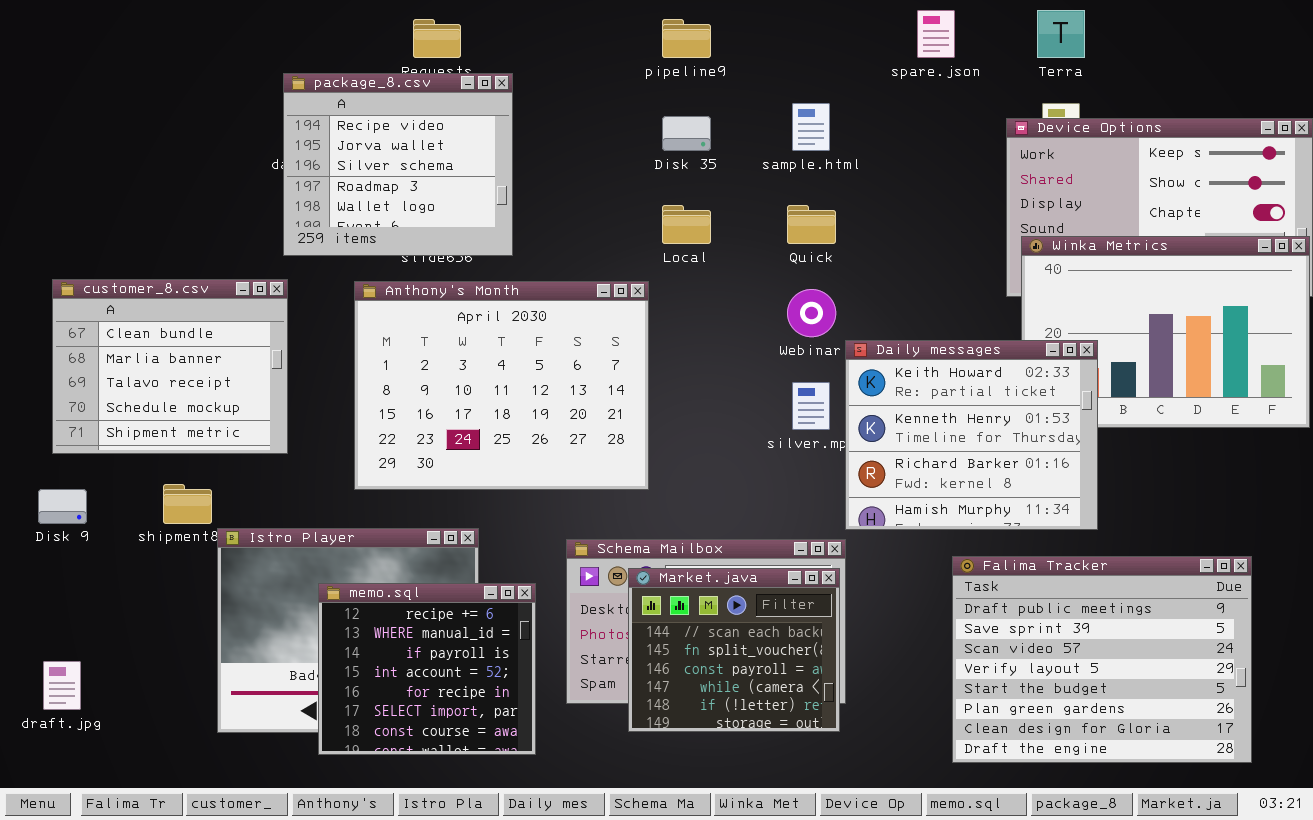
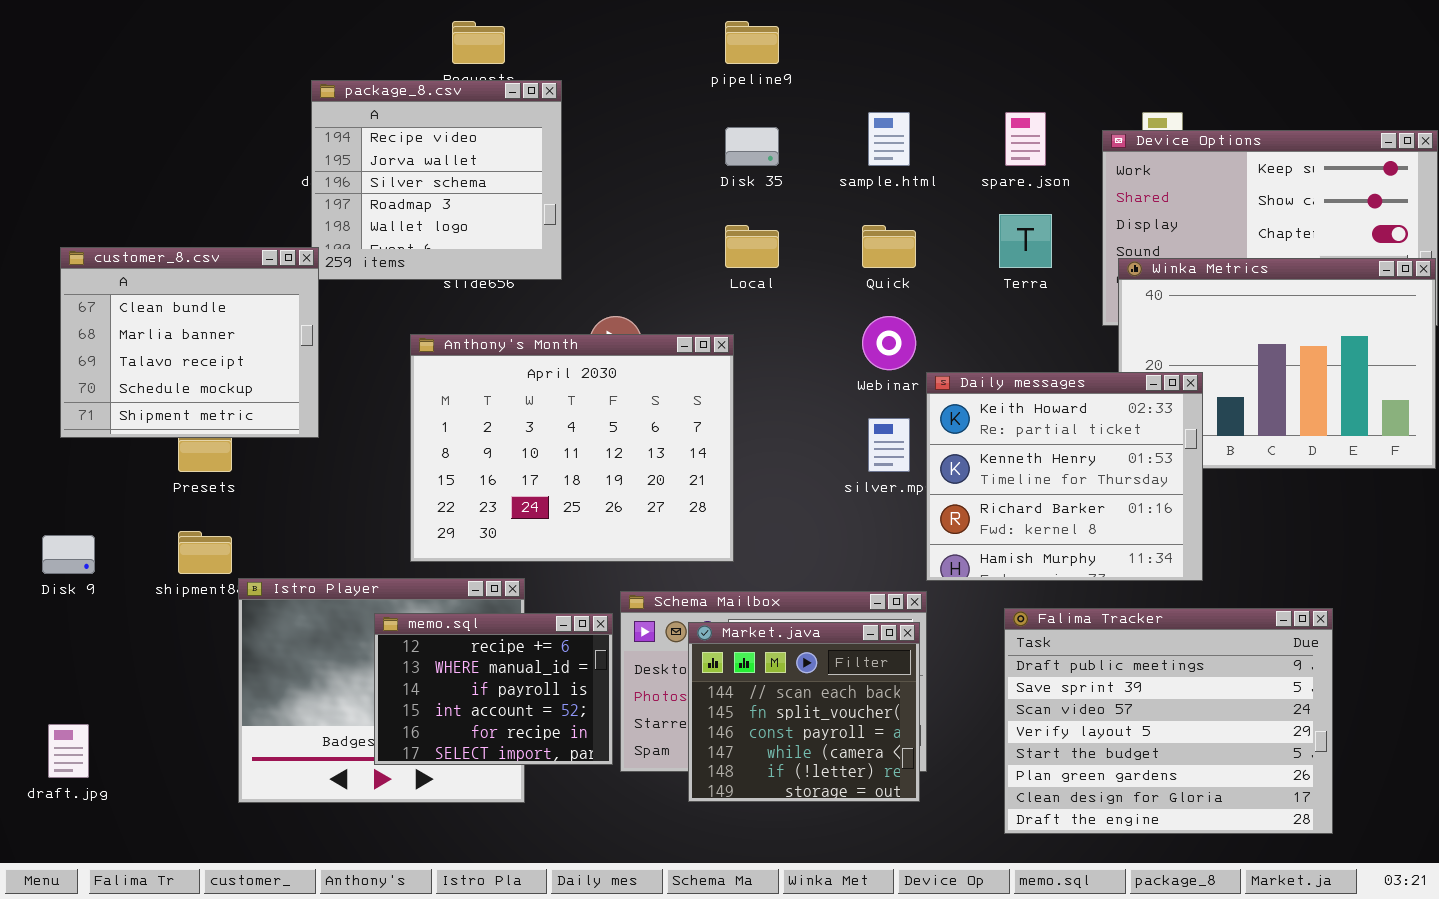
spare.json: [917,10,955,58] -> [1005,112,1046,166], moved
Terra: [1037,10,1085,58] -> [999,214,1052,268], moved
customer_8.csv: [52,279,288,454] -> [60,247,319,438], moved
Anthony's Month: [354,281,649,490] -> [410,334,734,562], moved
Falima Tracker: [952,556,1252,763] -> [1004,608,1333,834], moved
memo.sql: [318,583,536,755] -> [374,613,613,765], moved, resized

